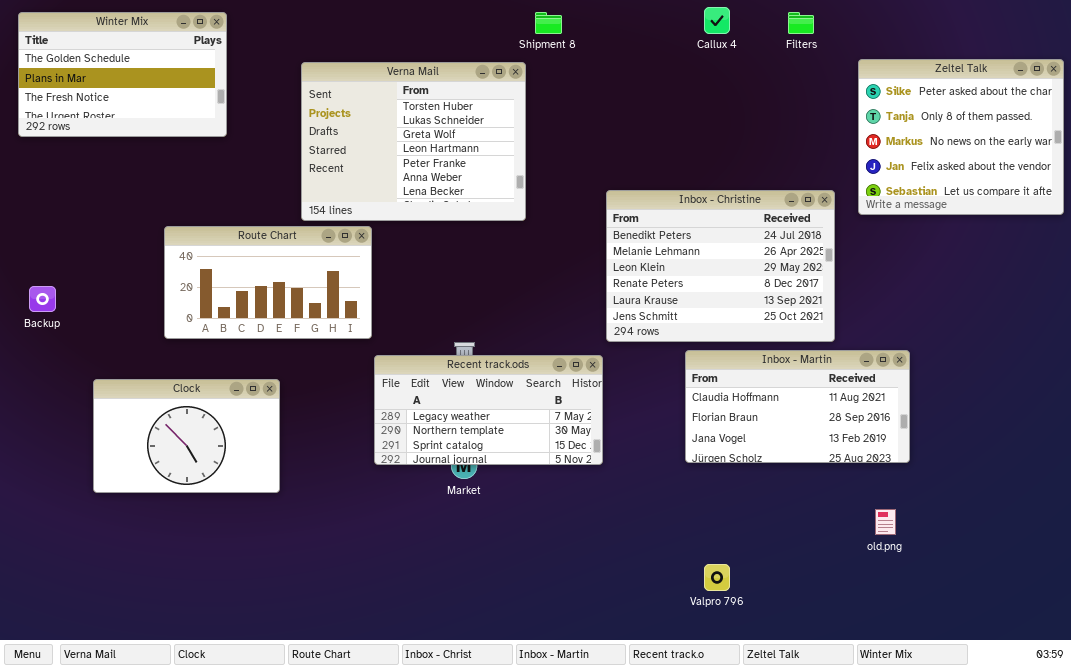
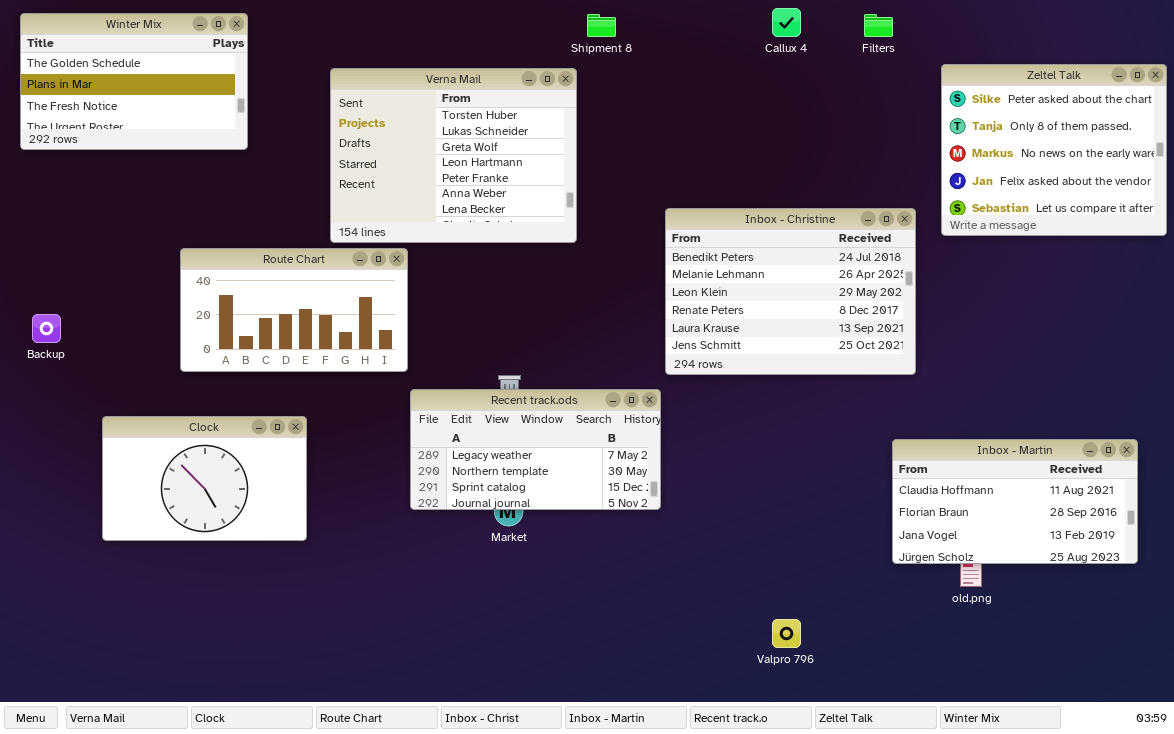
Inbox - Martin: [685,350,910,463] -> [892,439,1138,564], moved

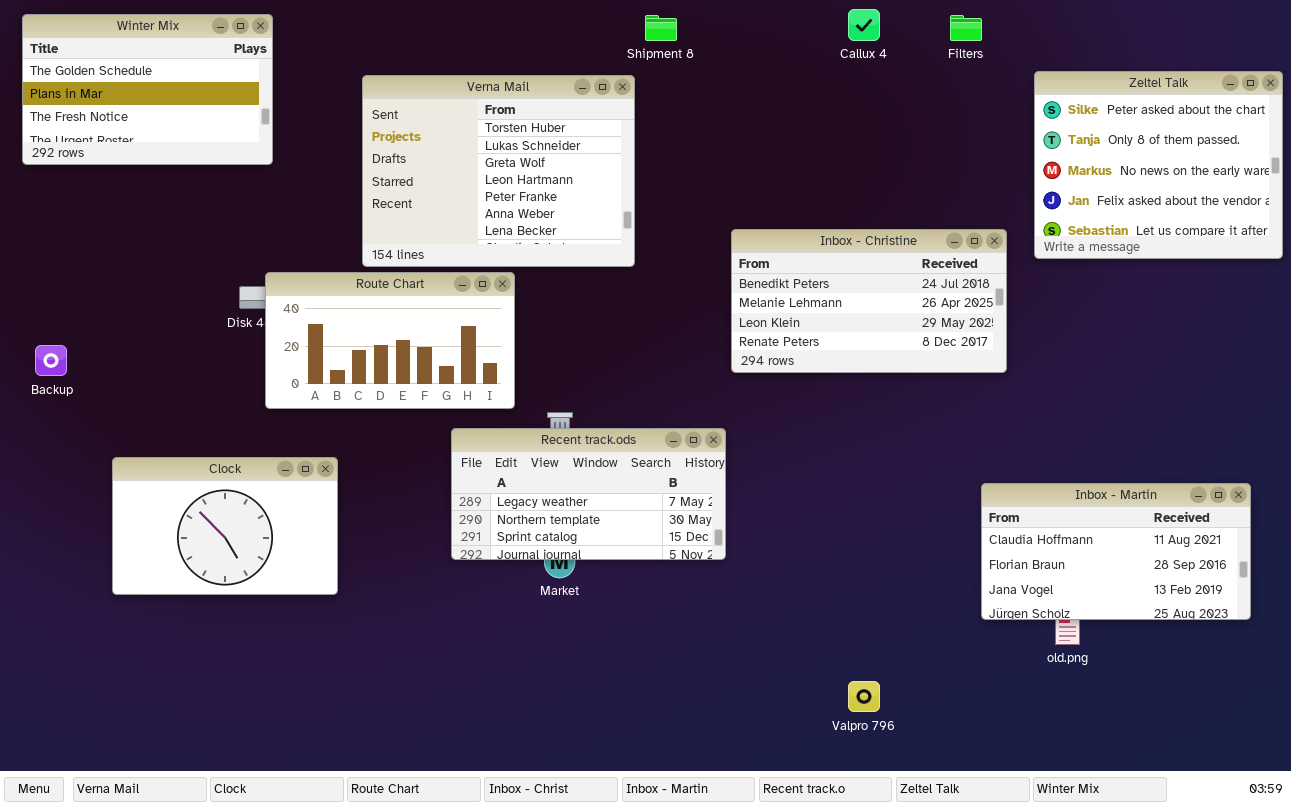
Inbox - Christine: [665,208,916,375] -> [731,229,1007,373], resized
Route Chart: [180,248,408,372] -> [265,272,515,409], moved

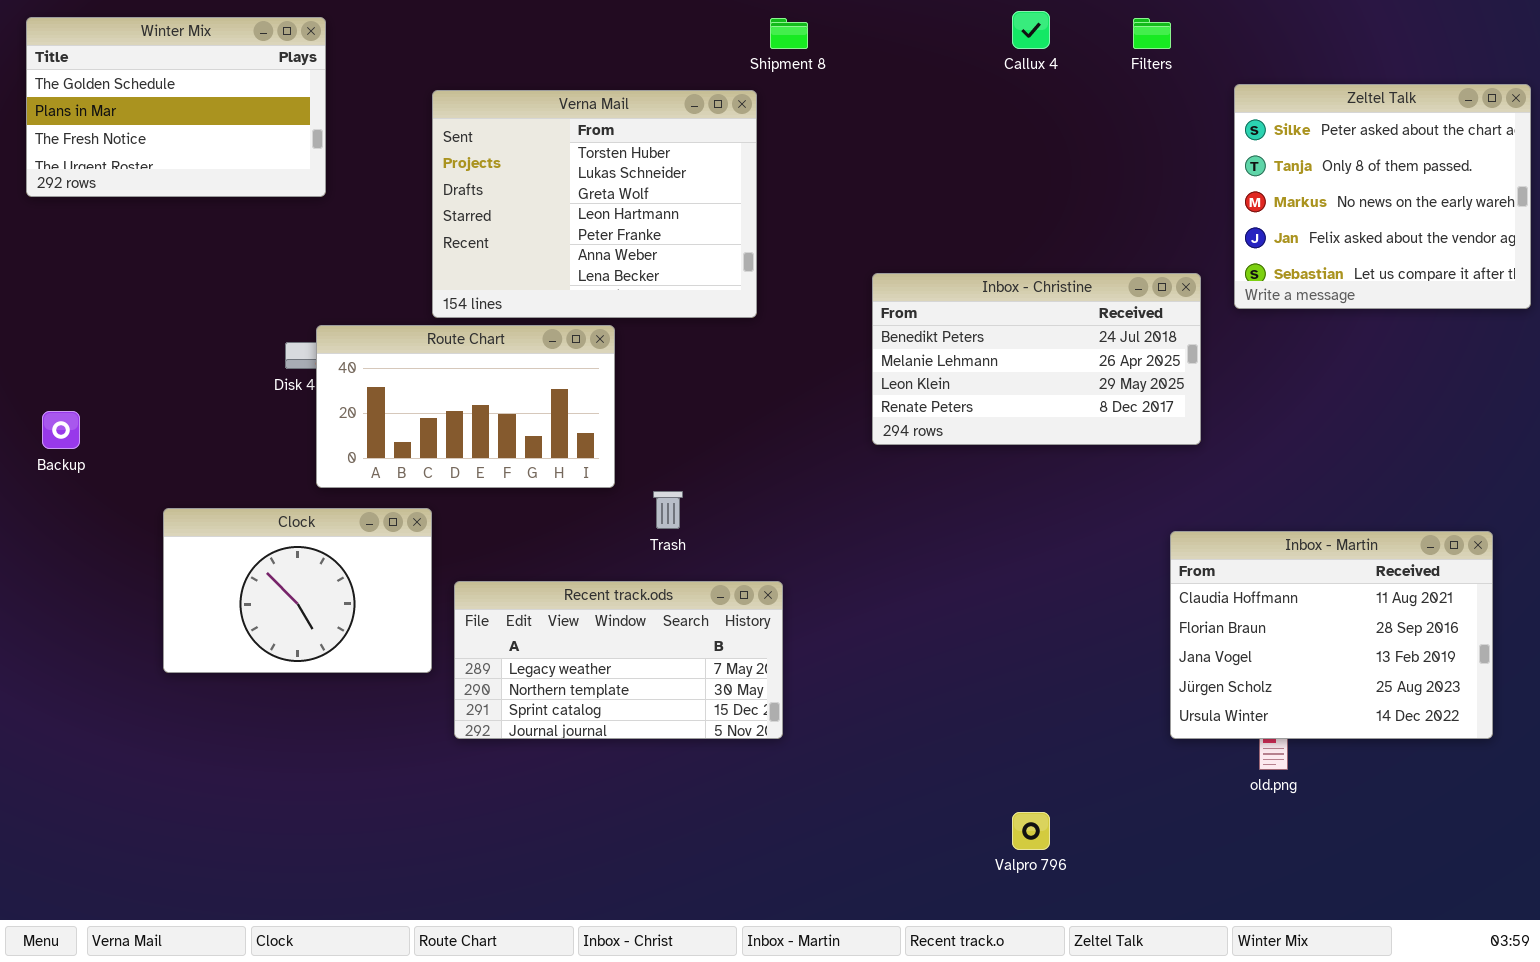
Recent track.ods: [451,428,726,560] -> [454,581,783,739], moved
Clock: [112,457,338,595] -> [163,508,432,673], moved
Inbox - Martin: [981,483,1251,620] -> [1170,531,1493,739], resized

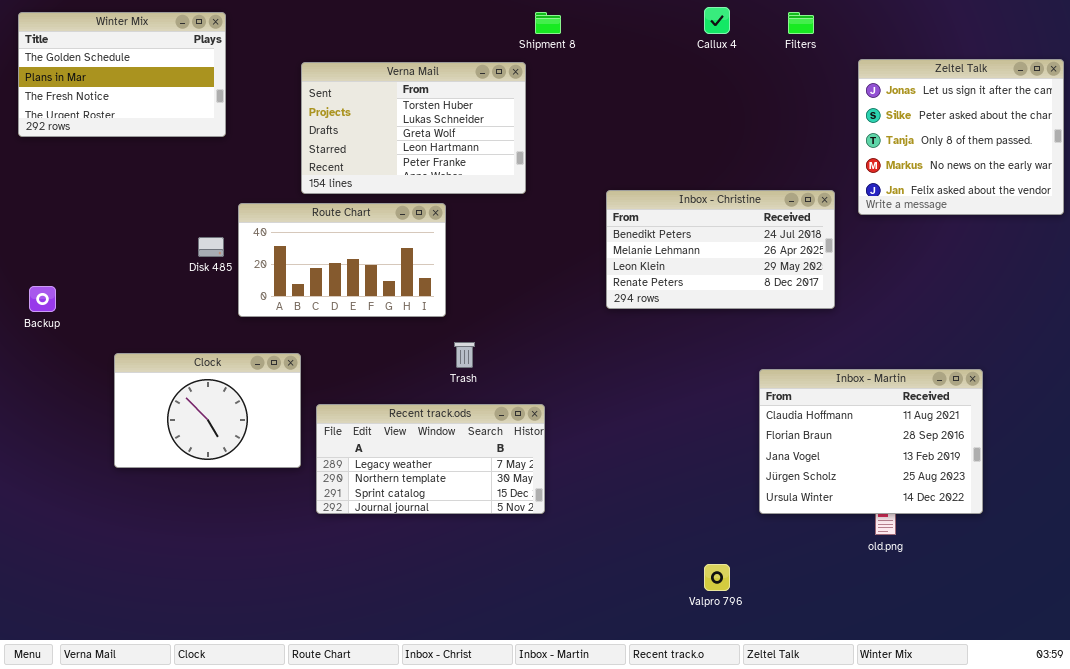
Zeltel Talk: [1234,84,1531,309] -> [858,59,1064,215], scrolled up 1 row
Verna Mail: [432,90,757,318] -> [301,62,526,194], resized
Route Chart: [316,325,615,488] -> [238,203,446,317], moved
Inbox - Martin: [1170,531,1493,739] -> [759,369,983,514], moved

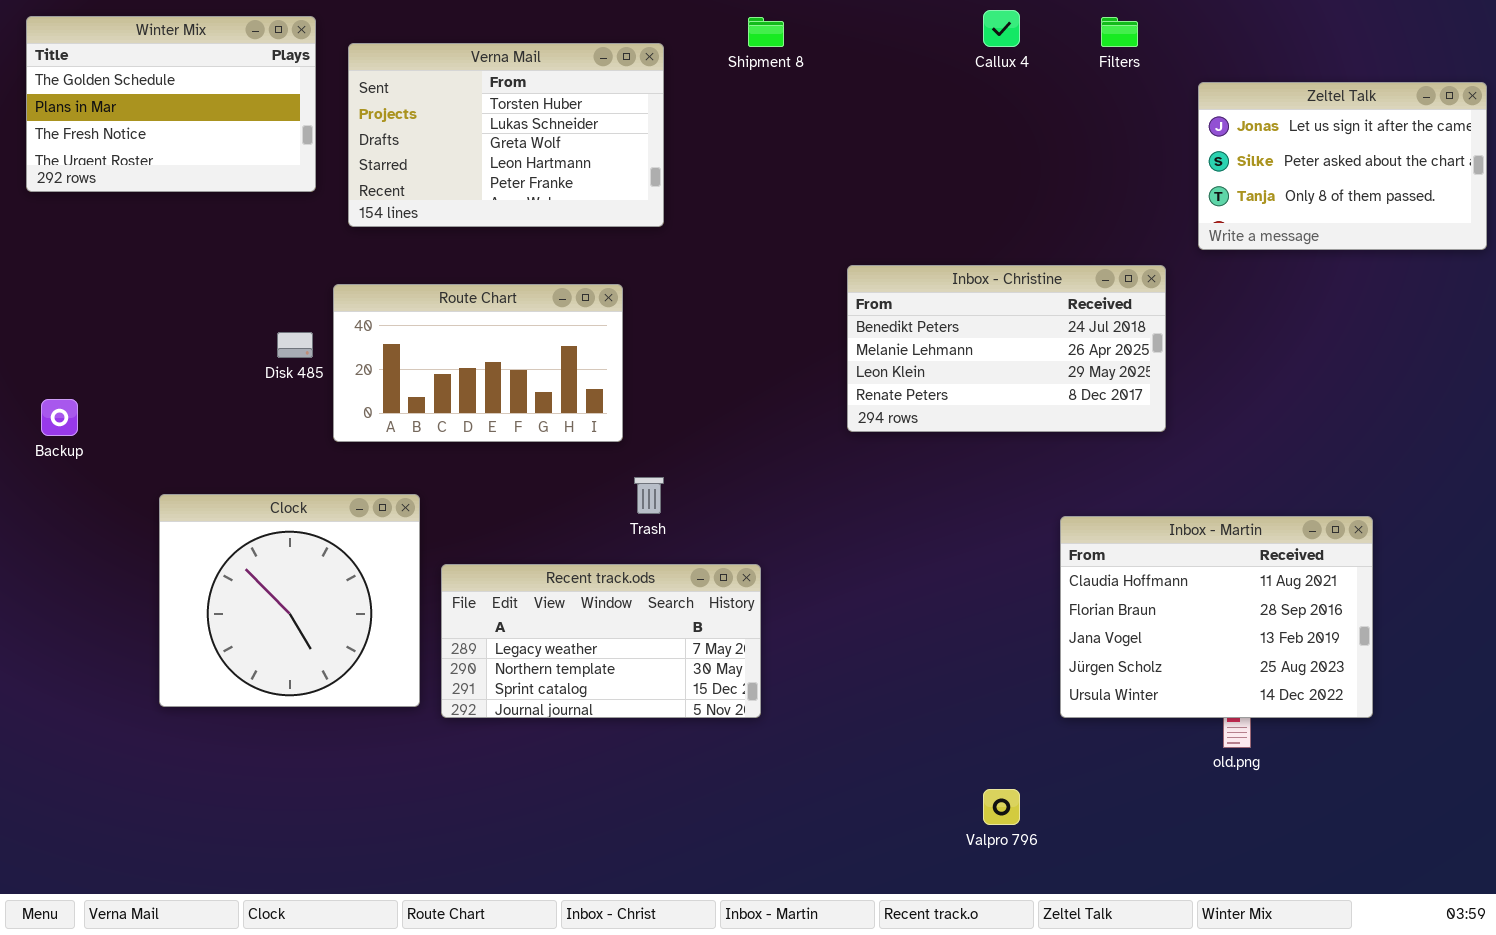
Zeltel Talk: [858,59,1064,215] -> [1198,82,1487,250], resized
Verna Mail: [301,62,526,194] -> [348,43,664,227], moved
Clock: [114,353,301,468] -> [159,494,420,707], resized

